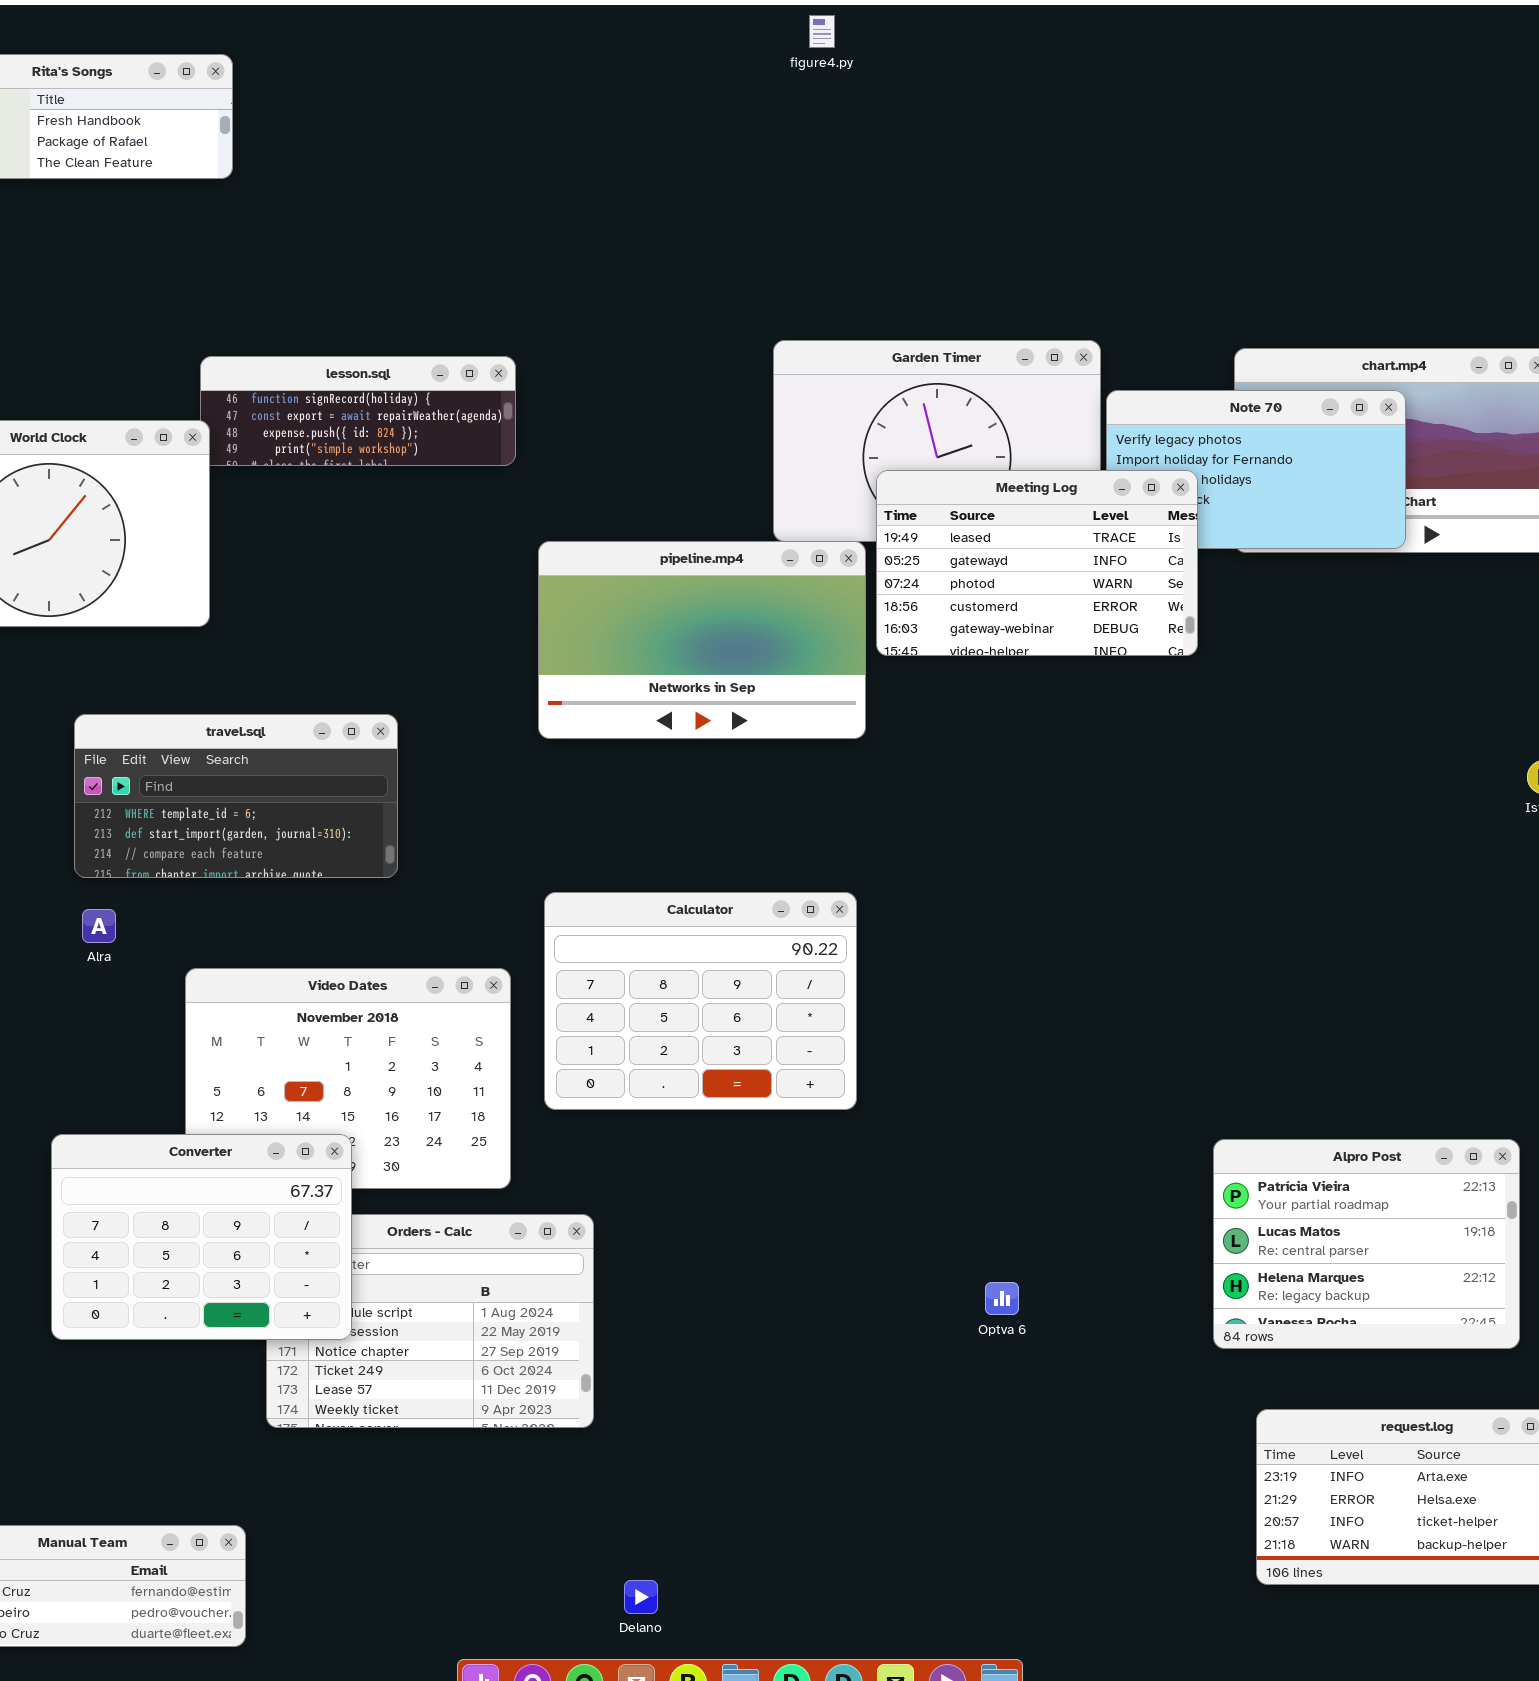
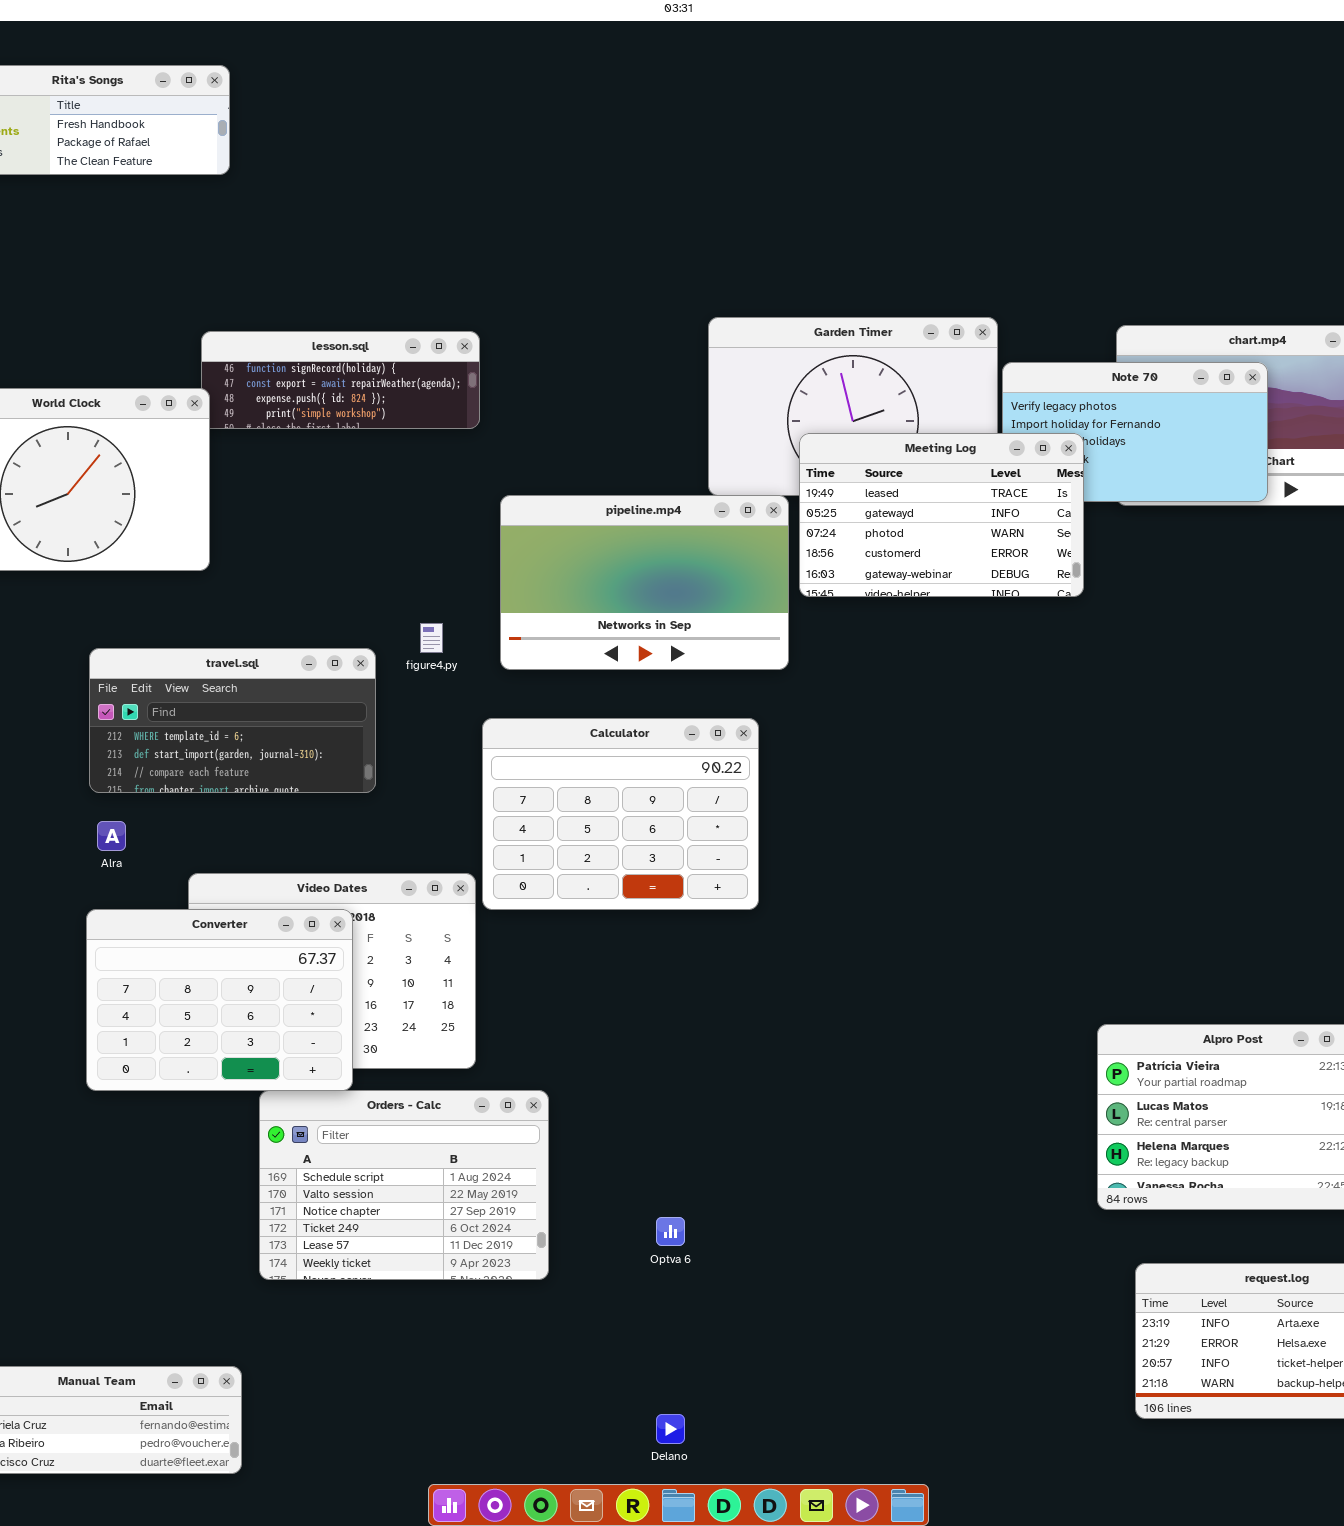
figure4.py: [809,15,835,48] -> [420,623,443,653], moved
Calculator: [544,892,857,1110] -> [482,718,759,910], moved
Converter: [51,1134,352,1340] -> [86,909,353,1091], moved
Optva 6: [985,1282,1019,1315] -> [656,1217,685,1246], moved
Delano: [624,1580,658,1614] -> [656,1414,685,1444], moved

